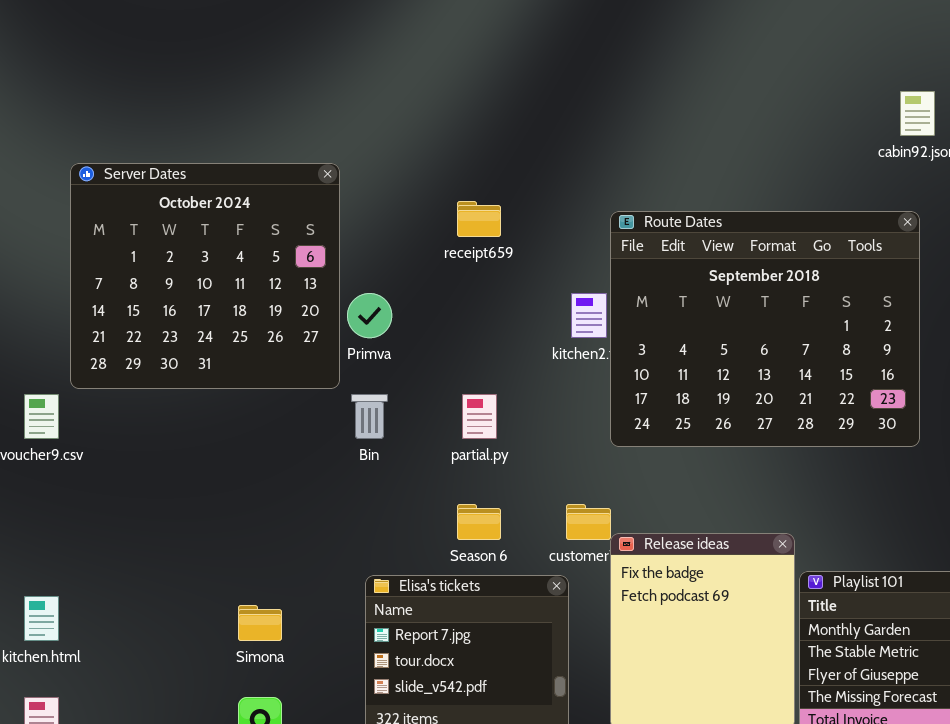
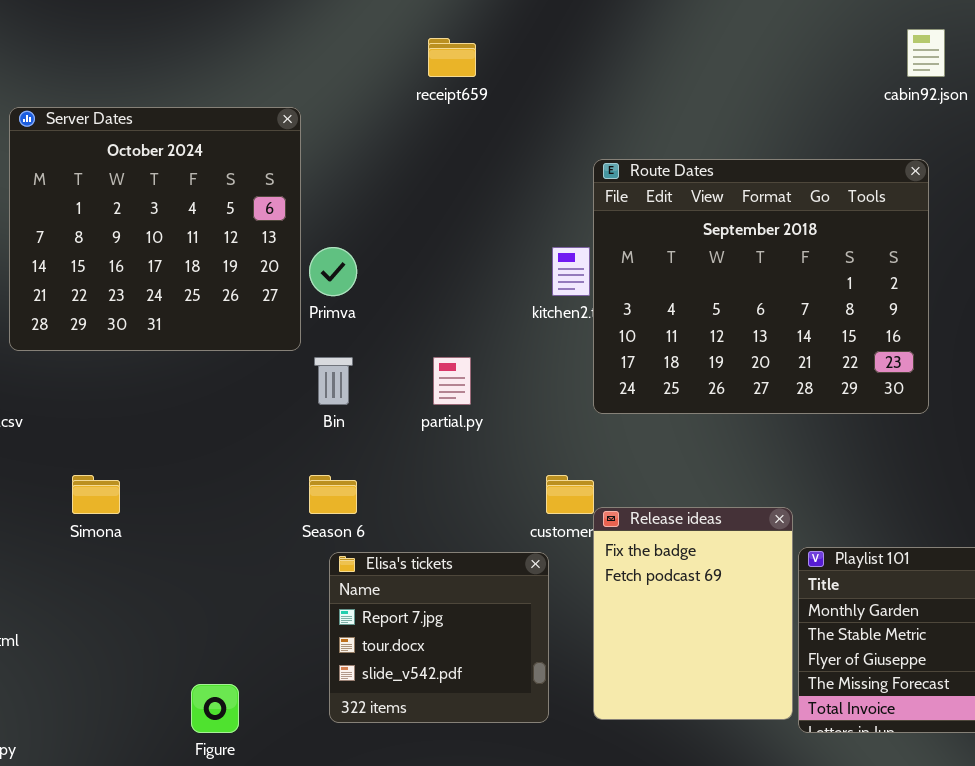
receipt659: [457,201,501,237] -> [428,38,476,77], moved
Season 6: [457,504,501,540] -> [309,475,357,514], moved
Simona: [238,605,282,641] -> [72,475,120,514], moved

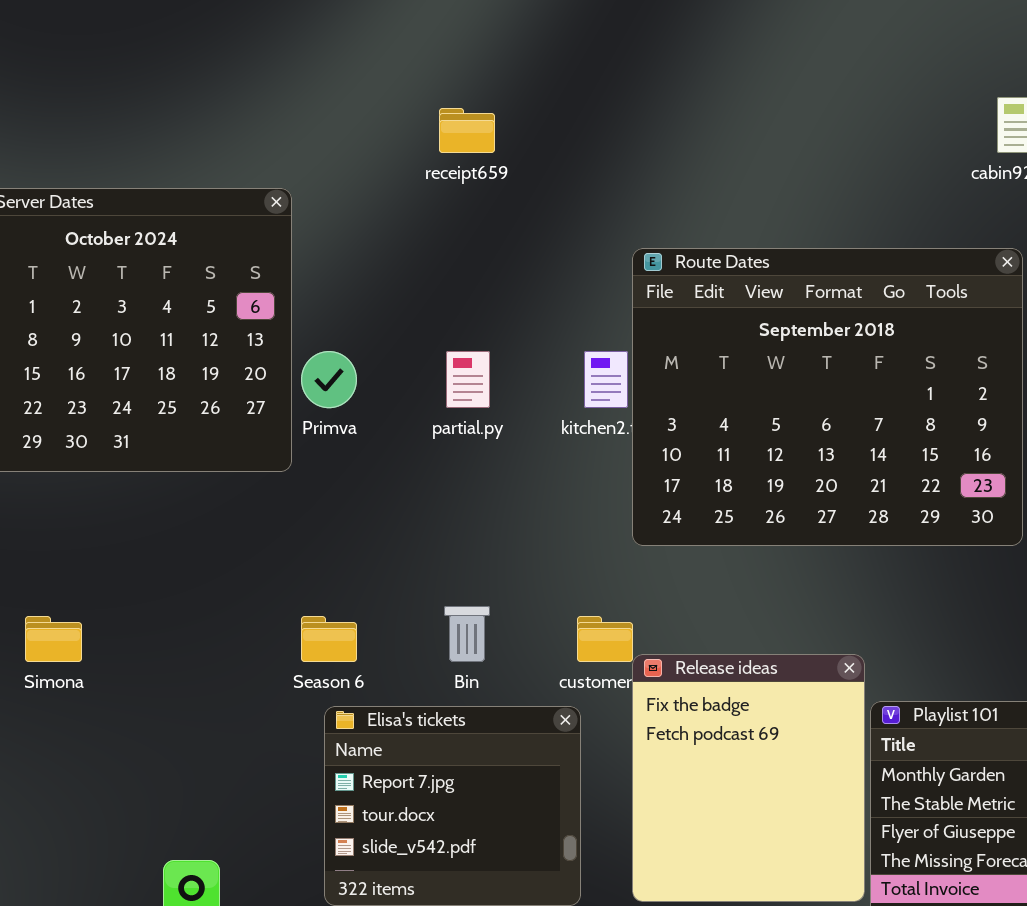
Bin: [314,357,353,405] -> [444,606,490,662], moved
partial.py: [433,357,471,405] -> [446,351,490,408], moved

